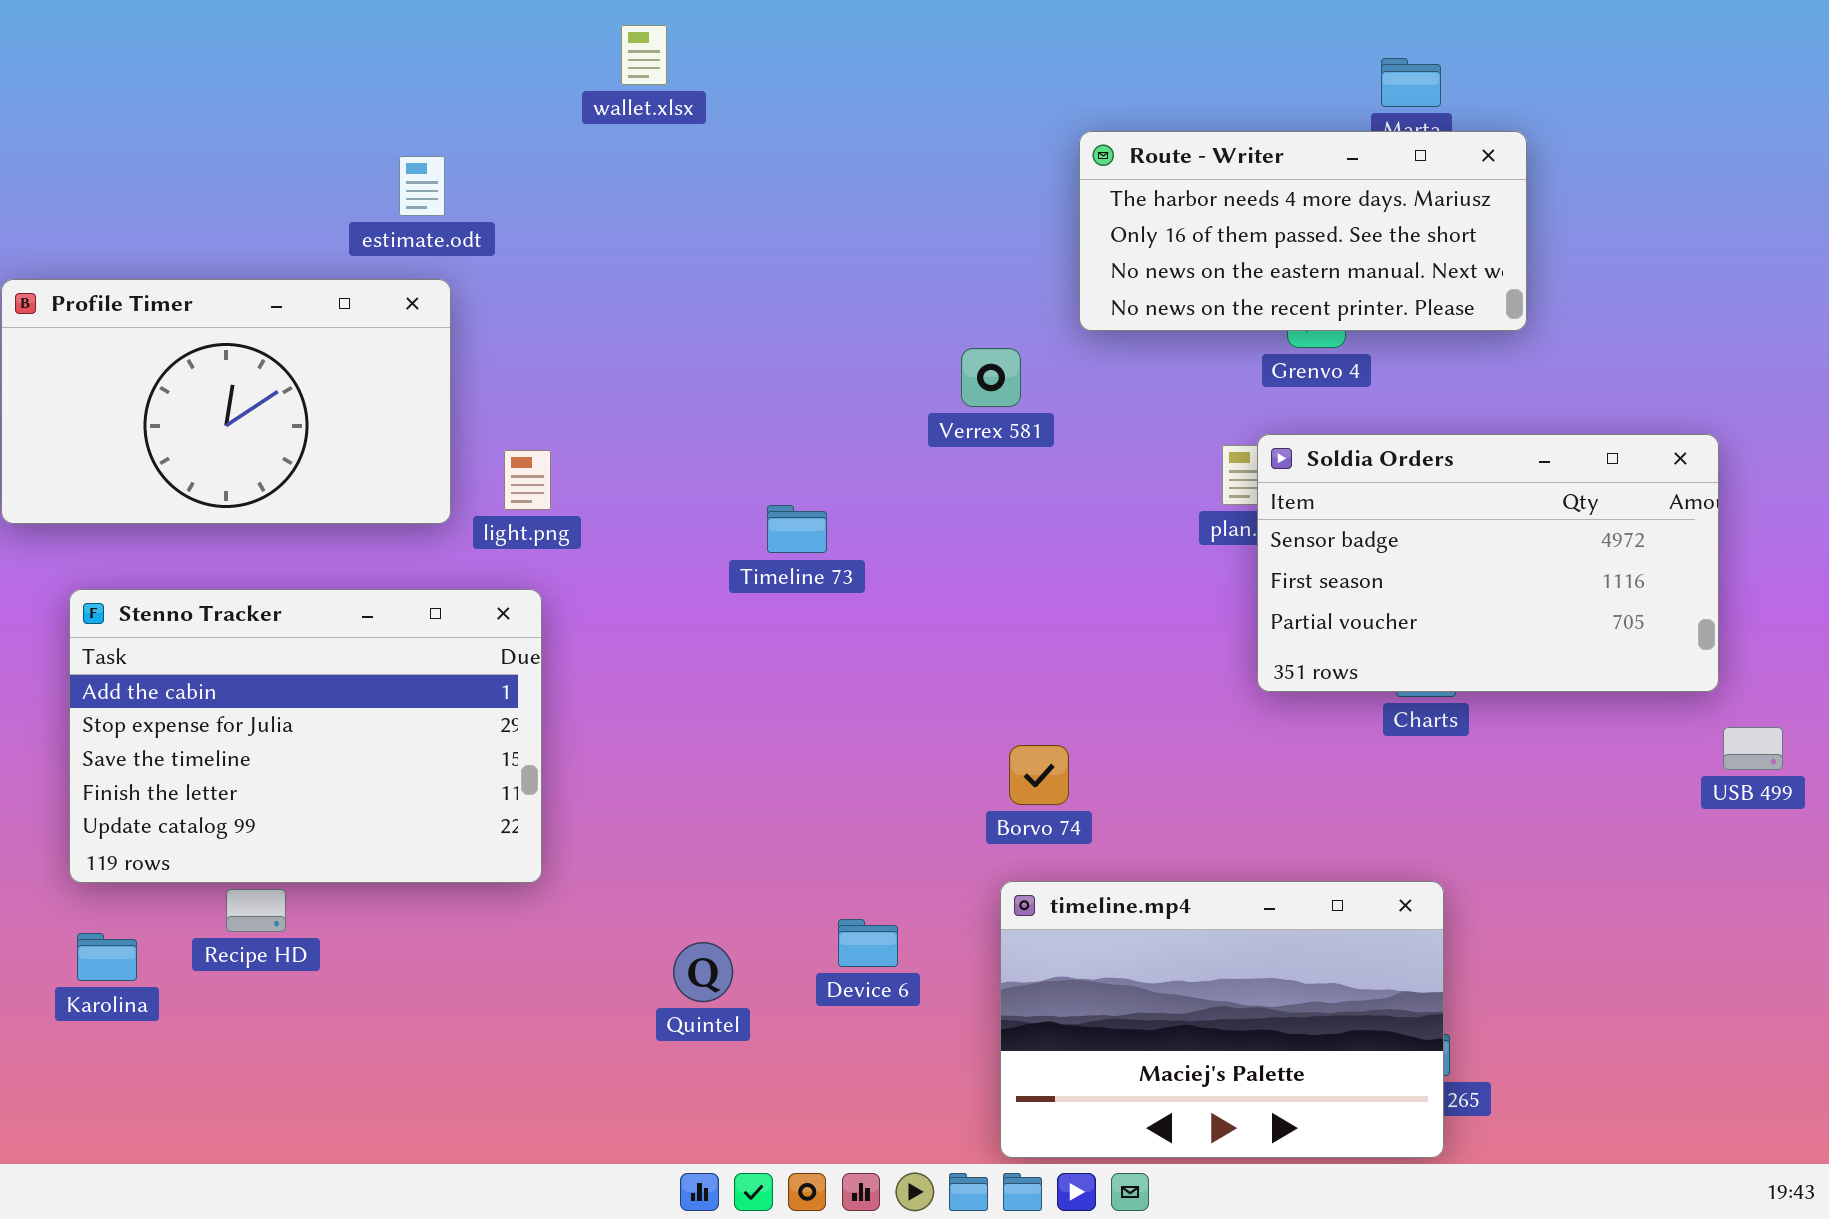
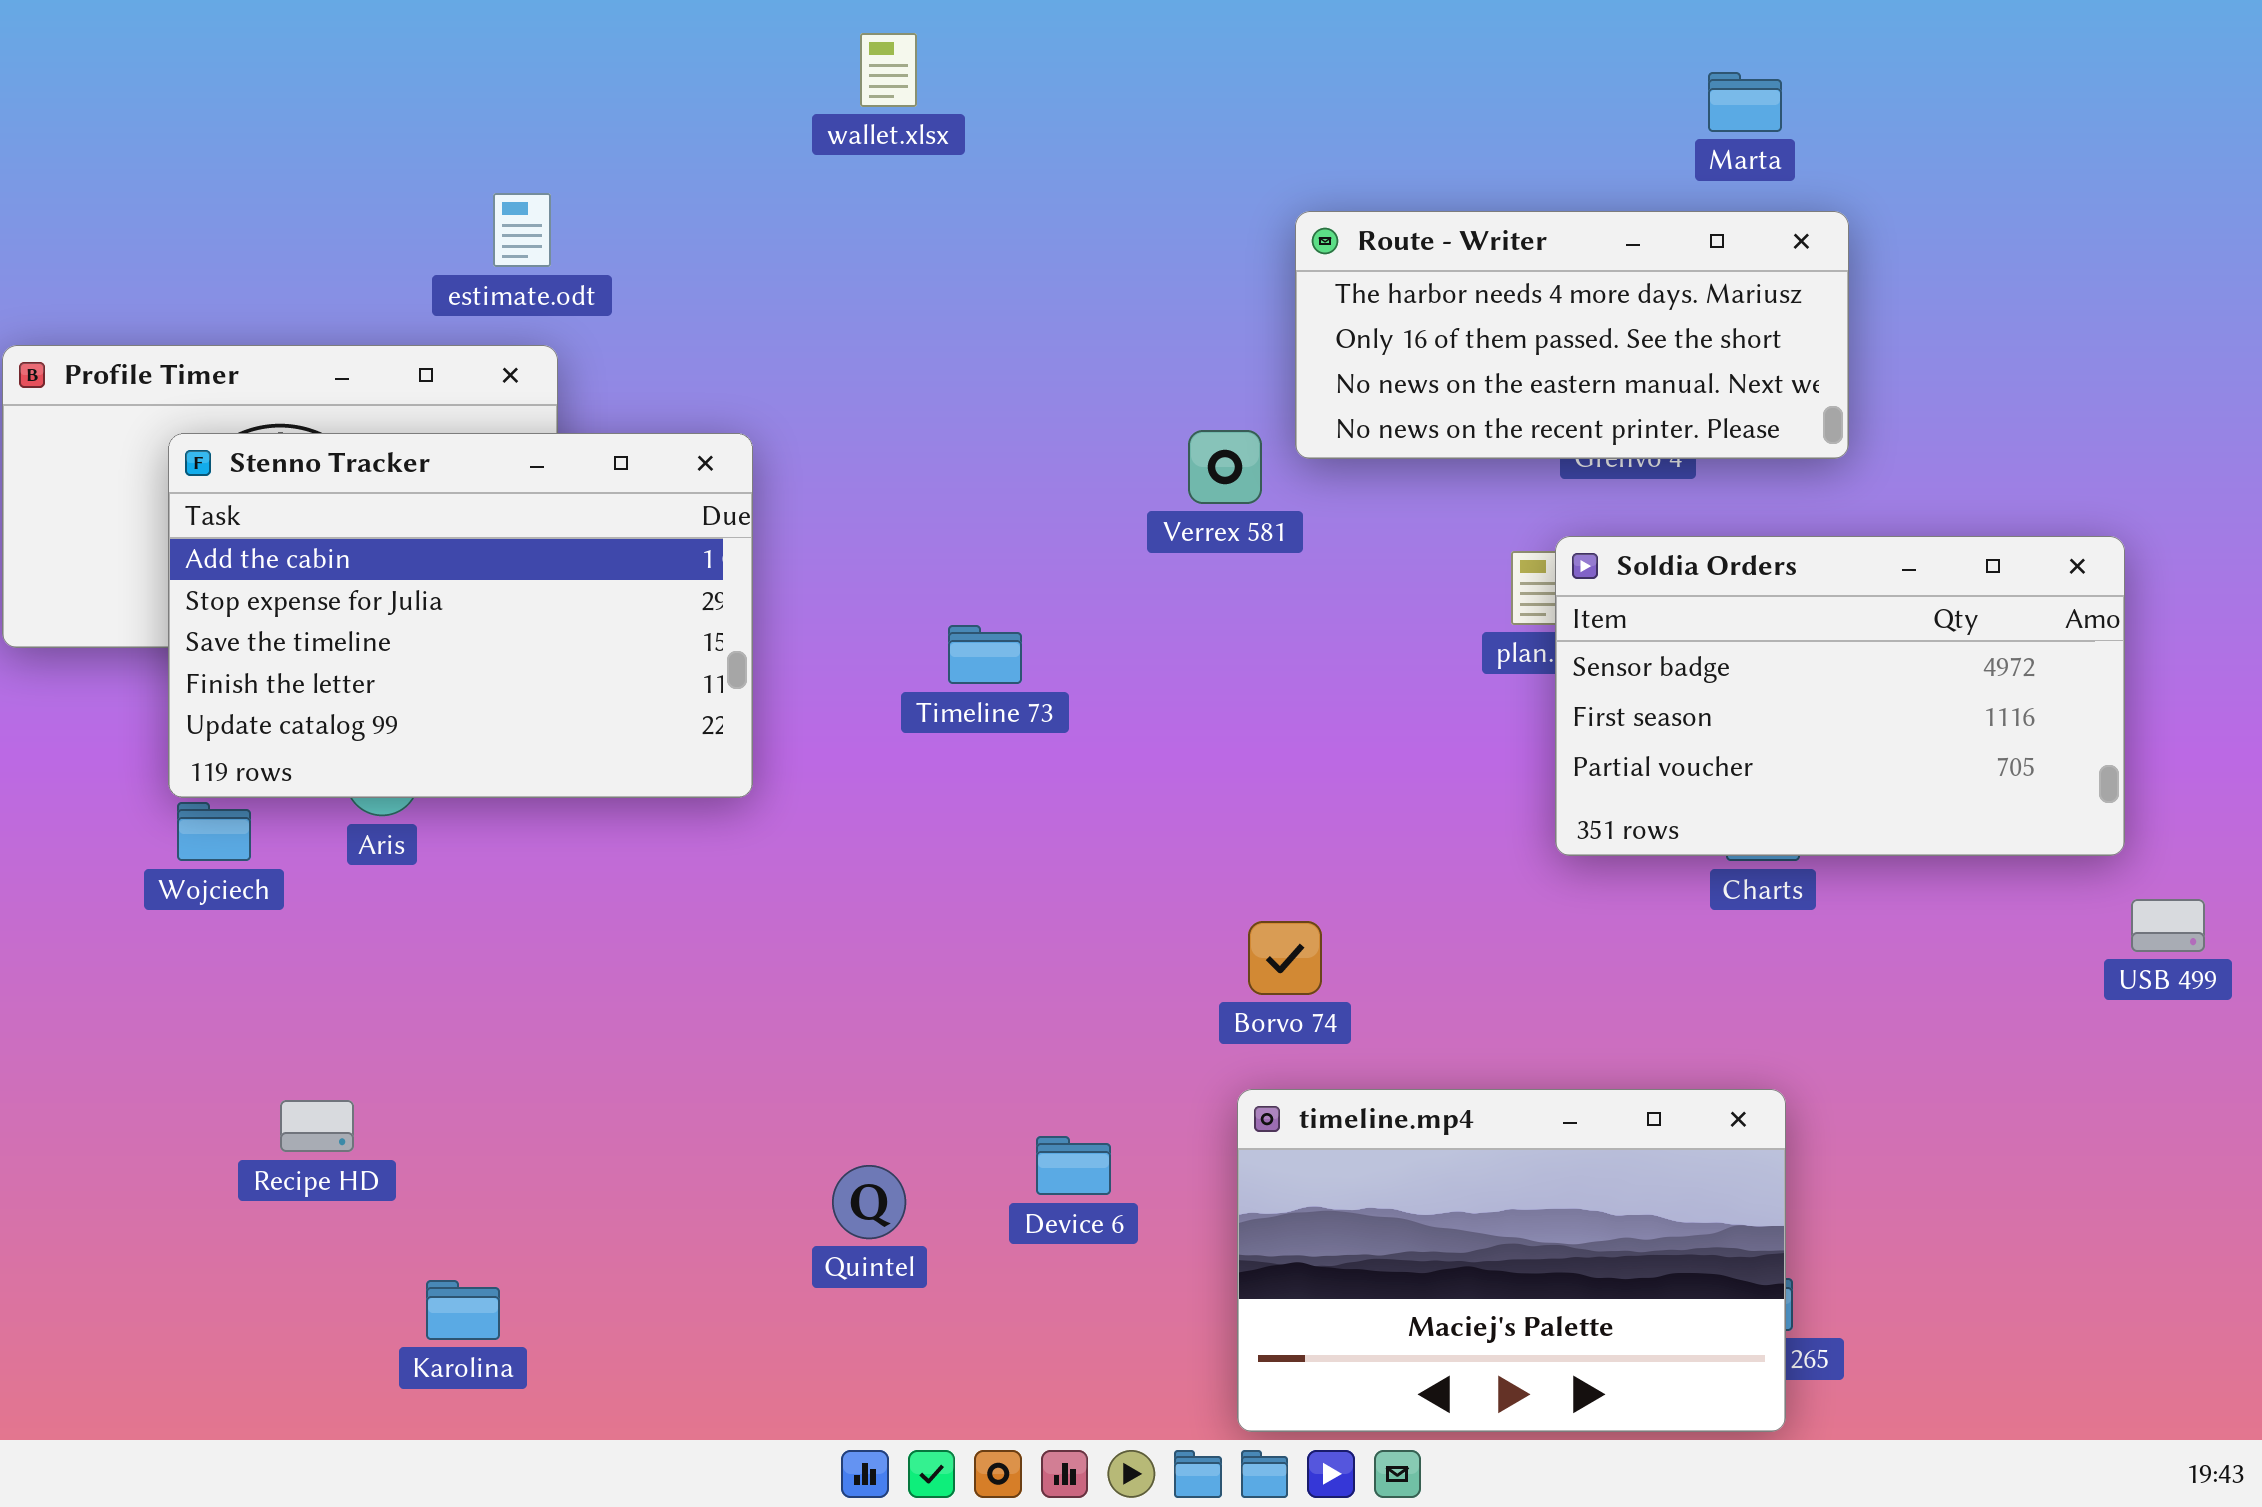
wallet.xlsx: [621,25,667,85] -> [860,33,917,107], moved
Route - Writer: [1079,131,1527,331] -> [1295,211,1849,459], moved
Stenno Tracker: [69,589,542,883] -> [168,433,753,798], moved
Karolina: [77,933,137,981] -> [426,1280,500,1340], moved

